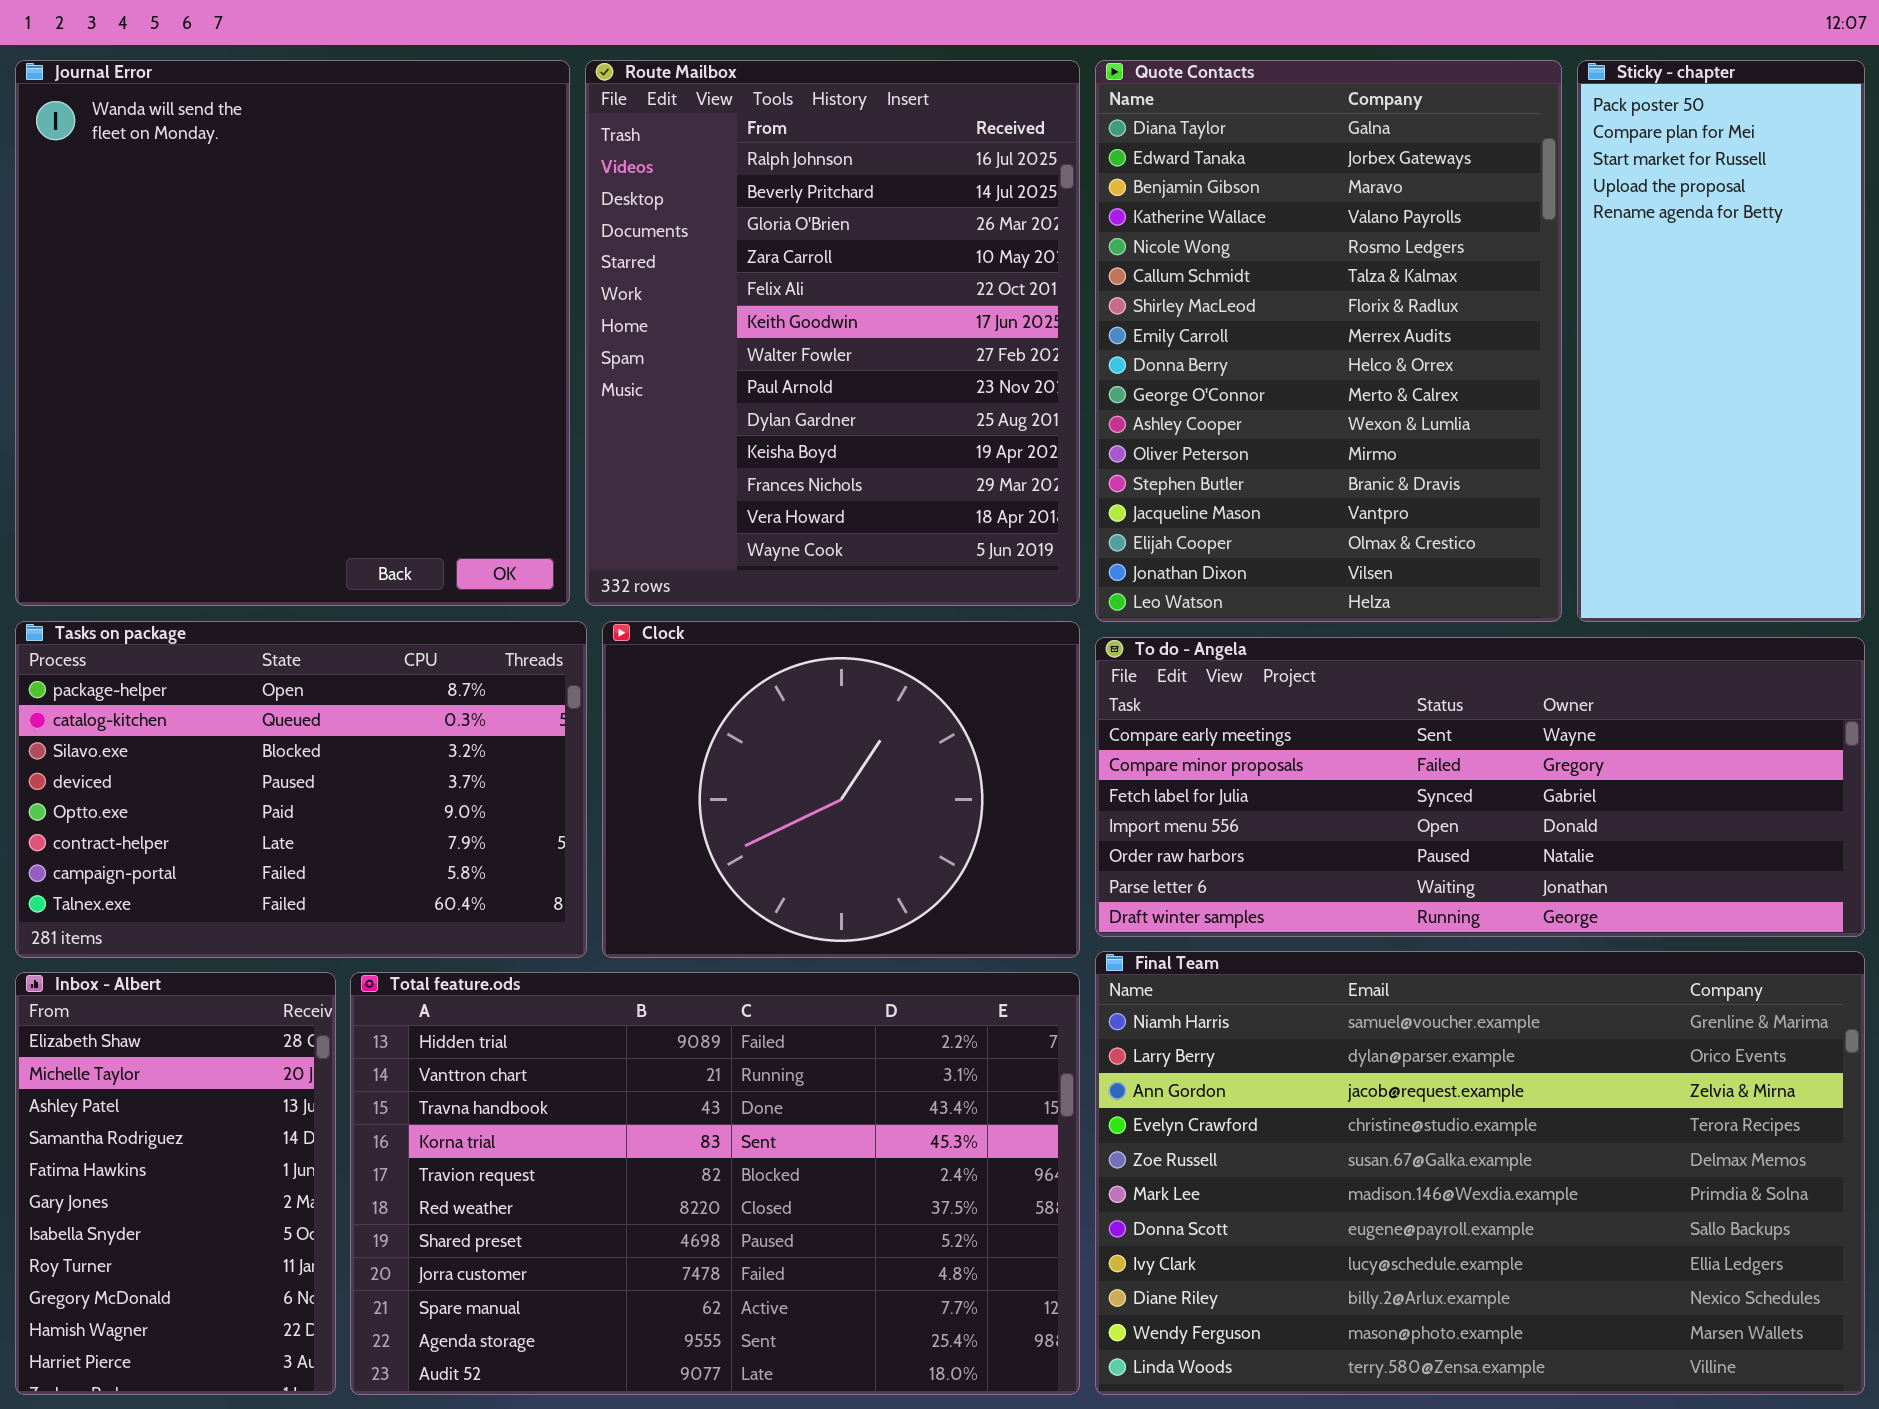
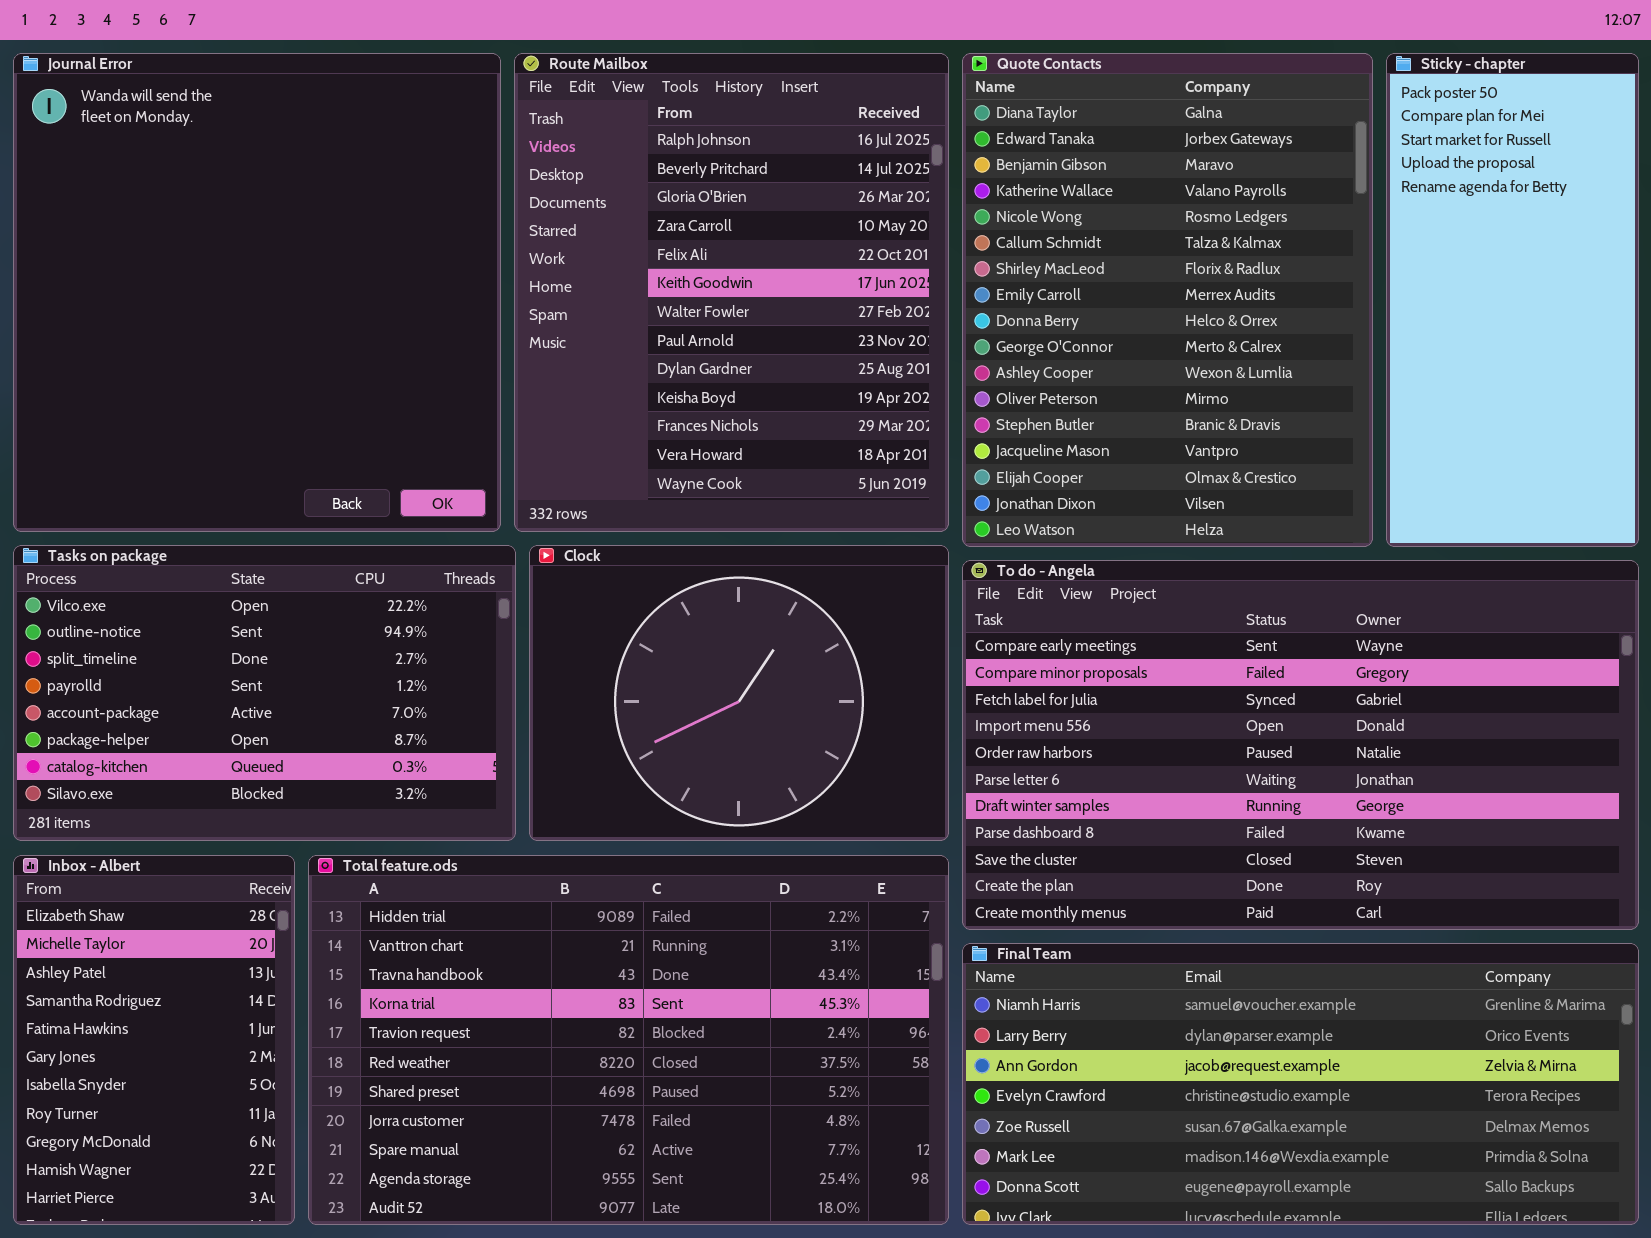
Tasks on package: [15,621,587,958] -> [13,545,516,841], scrolled up 5 rows
To do - Angela: [1095,637,1865,937] -> [962,560,1639,930], resized
Final Team: [1095,951,1865,1395] -> [962,943,1639,1225], resized

